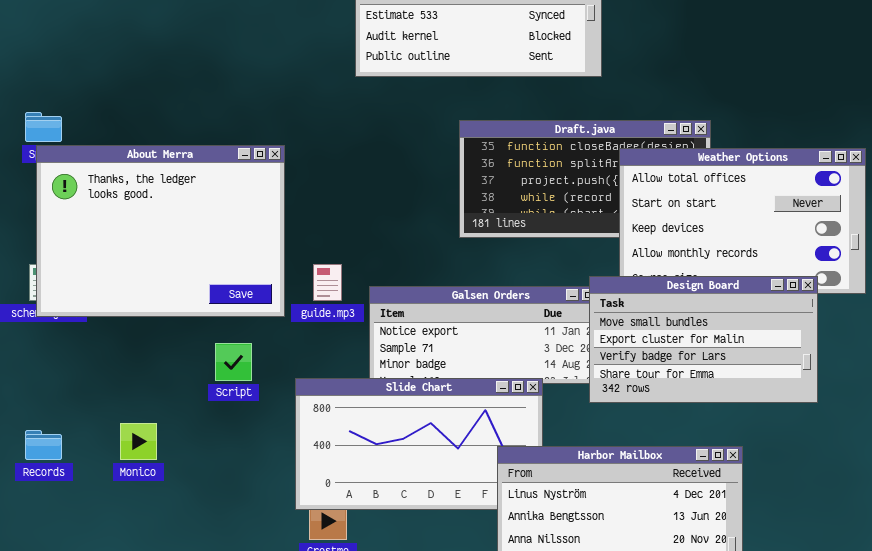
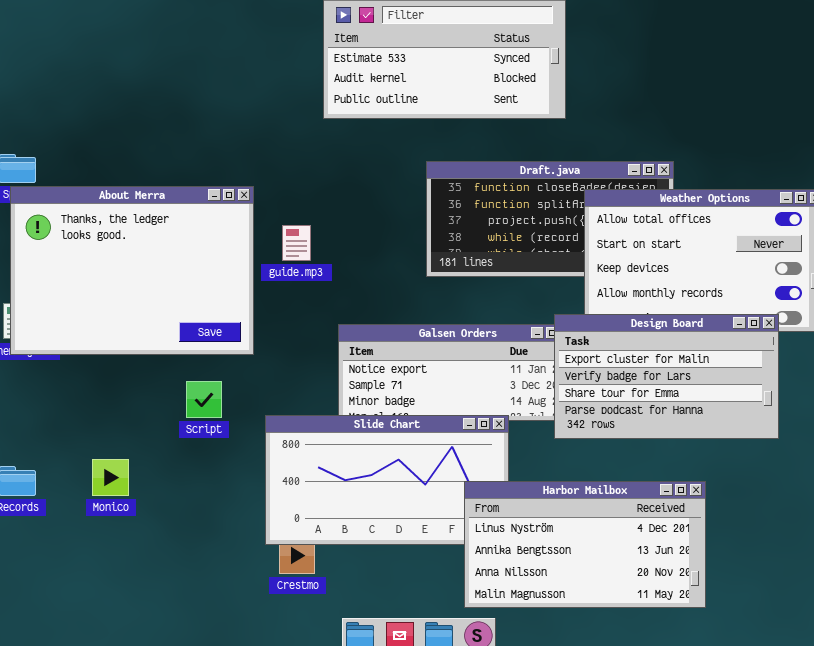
guide.mp3: [313,264,342,301] -> [282,225,311,261], moved
Design Board: [589,276,818,403] -> [554,314,779,439], scrolled down 1 row

